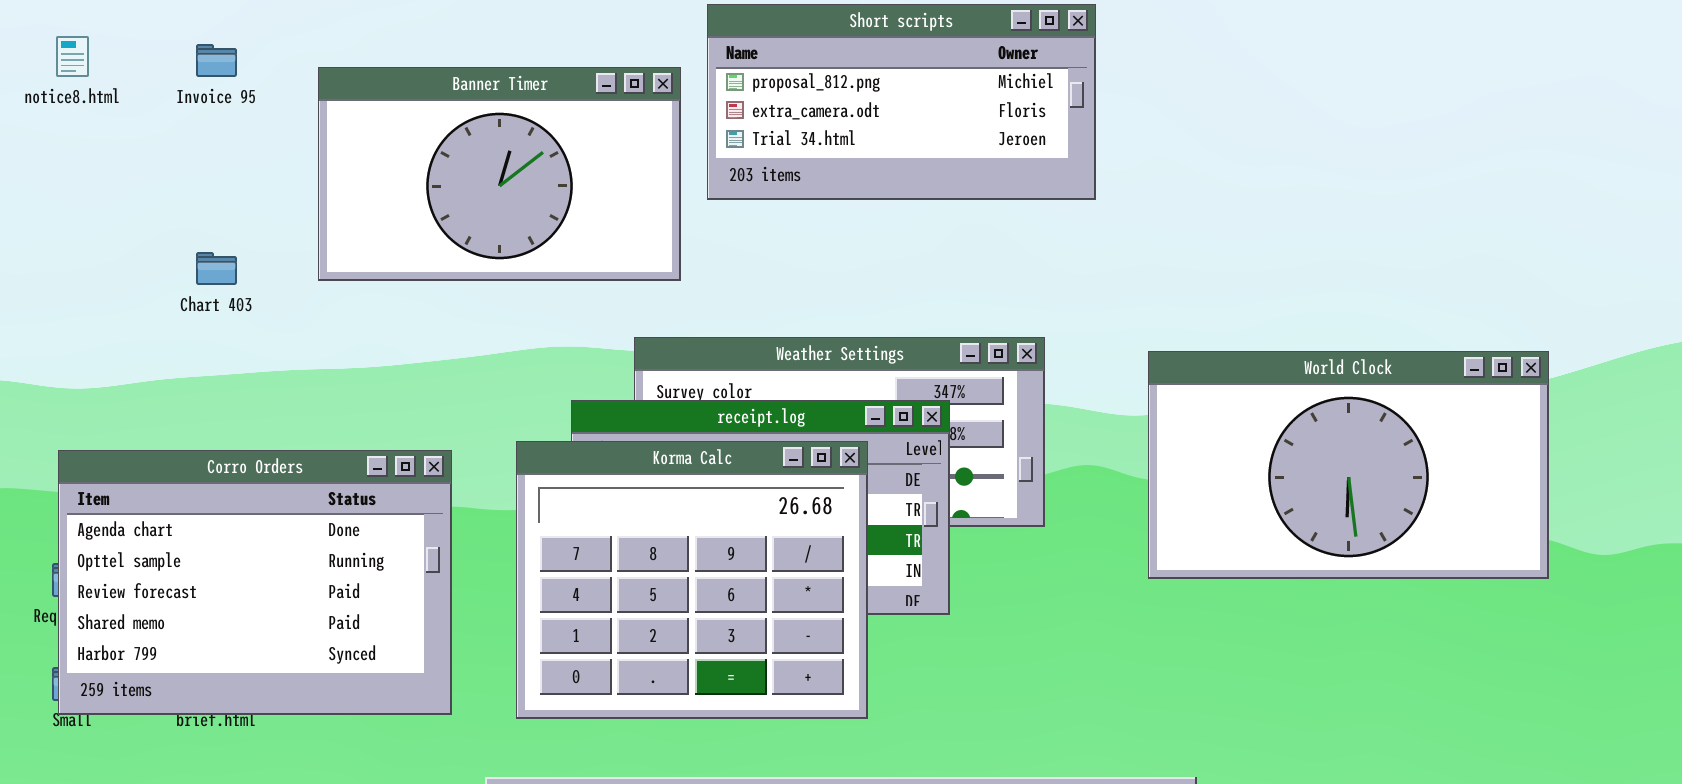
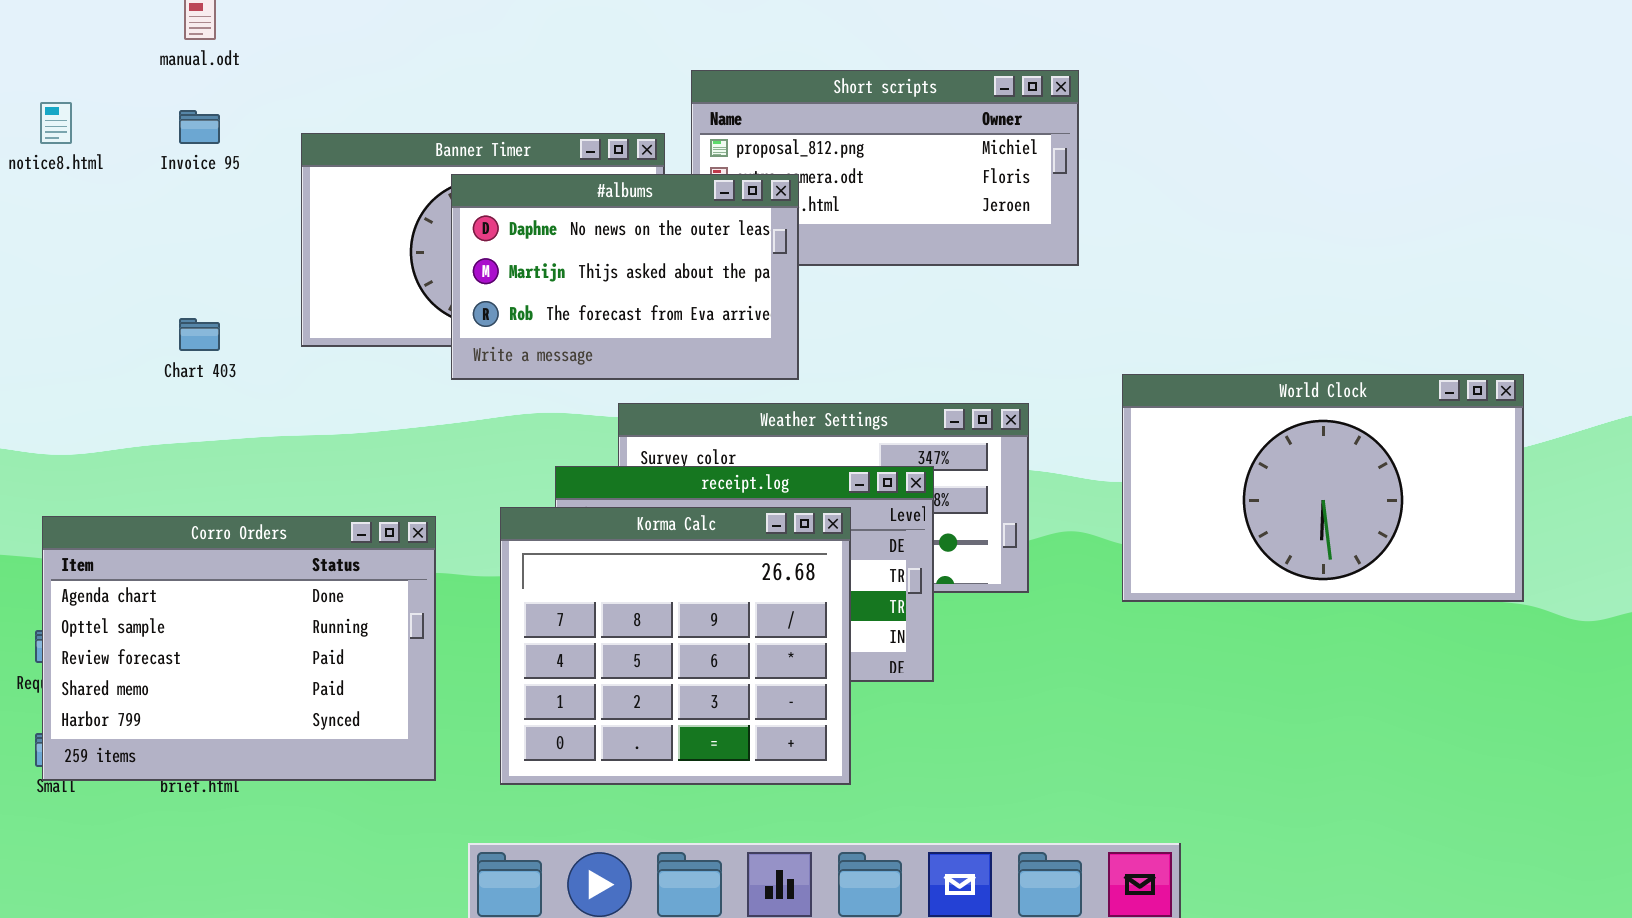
#albums: none -> [451,174,799,380], opened
World Clock: [1148,351,1549,579] -> [1122,374,1524,602], moved

